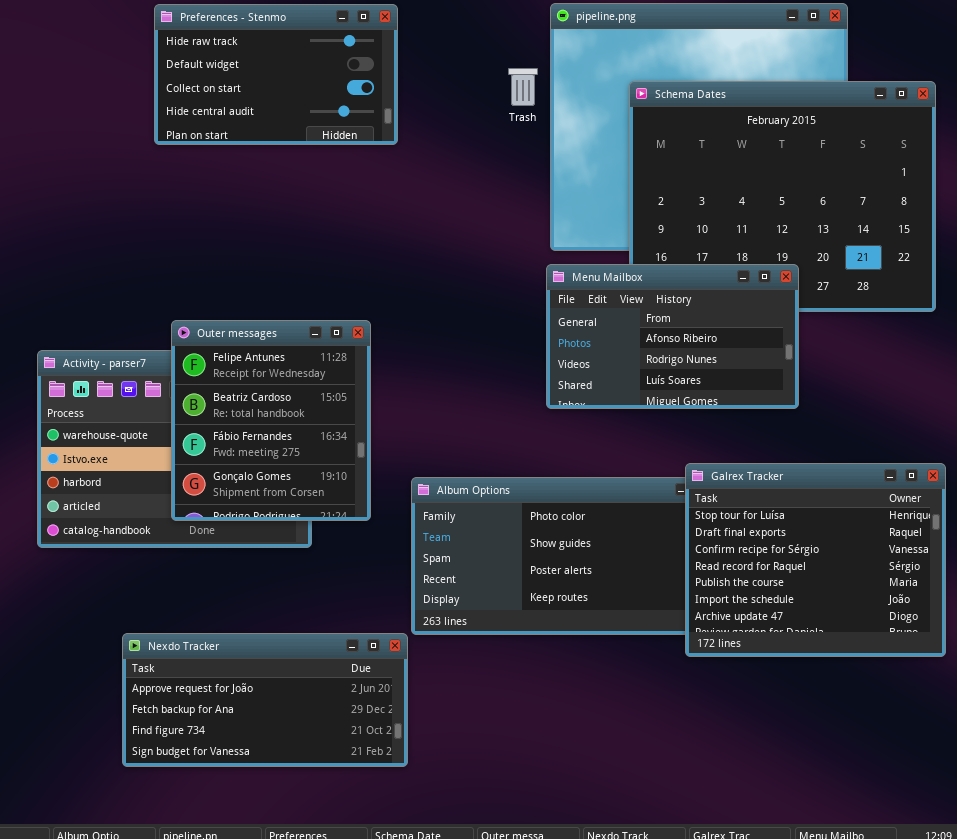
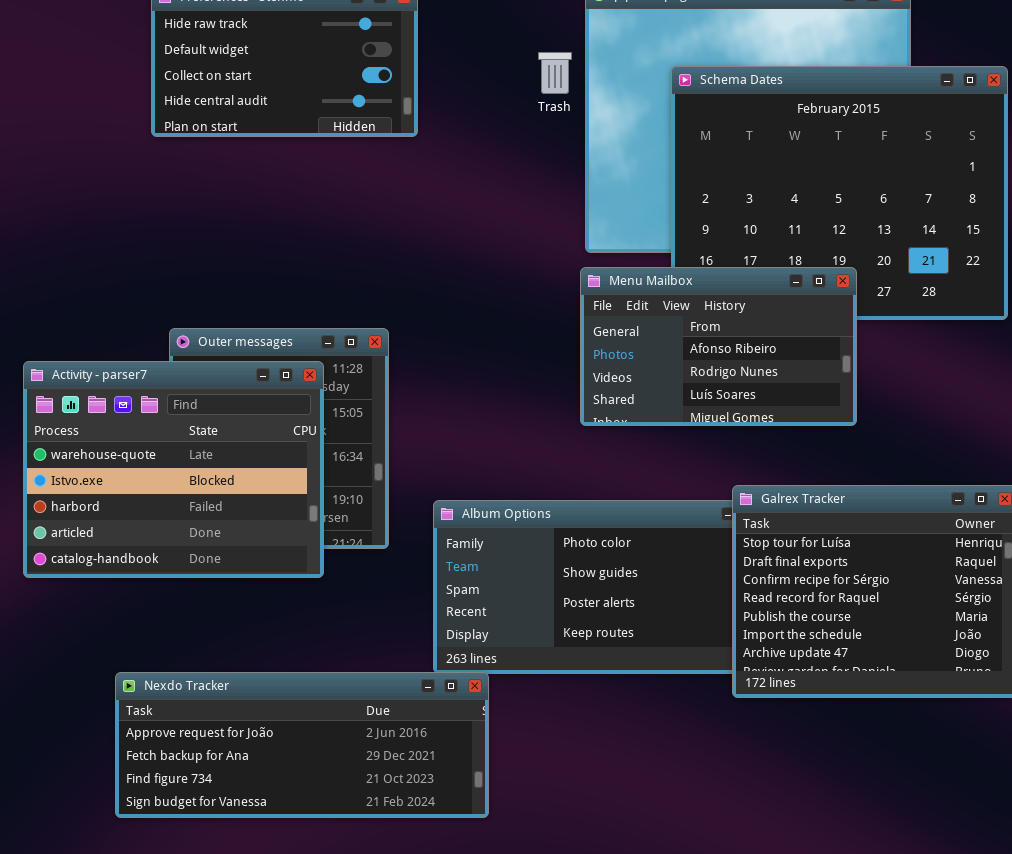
Activity - parser7: [37,350,312,548] -> [23,361,324,578], raised
Nexdo Tracker: [122,633,408,767] -> [115,672,489,818], resized

